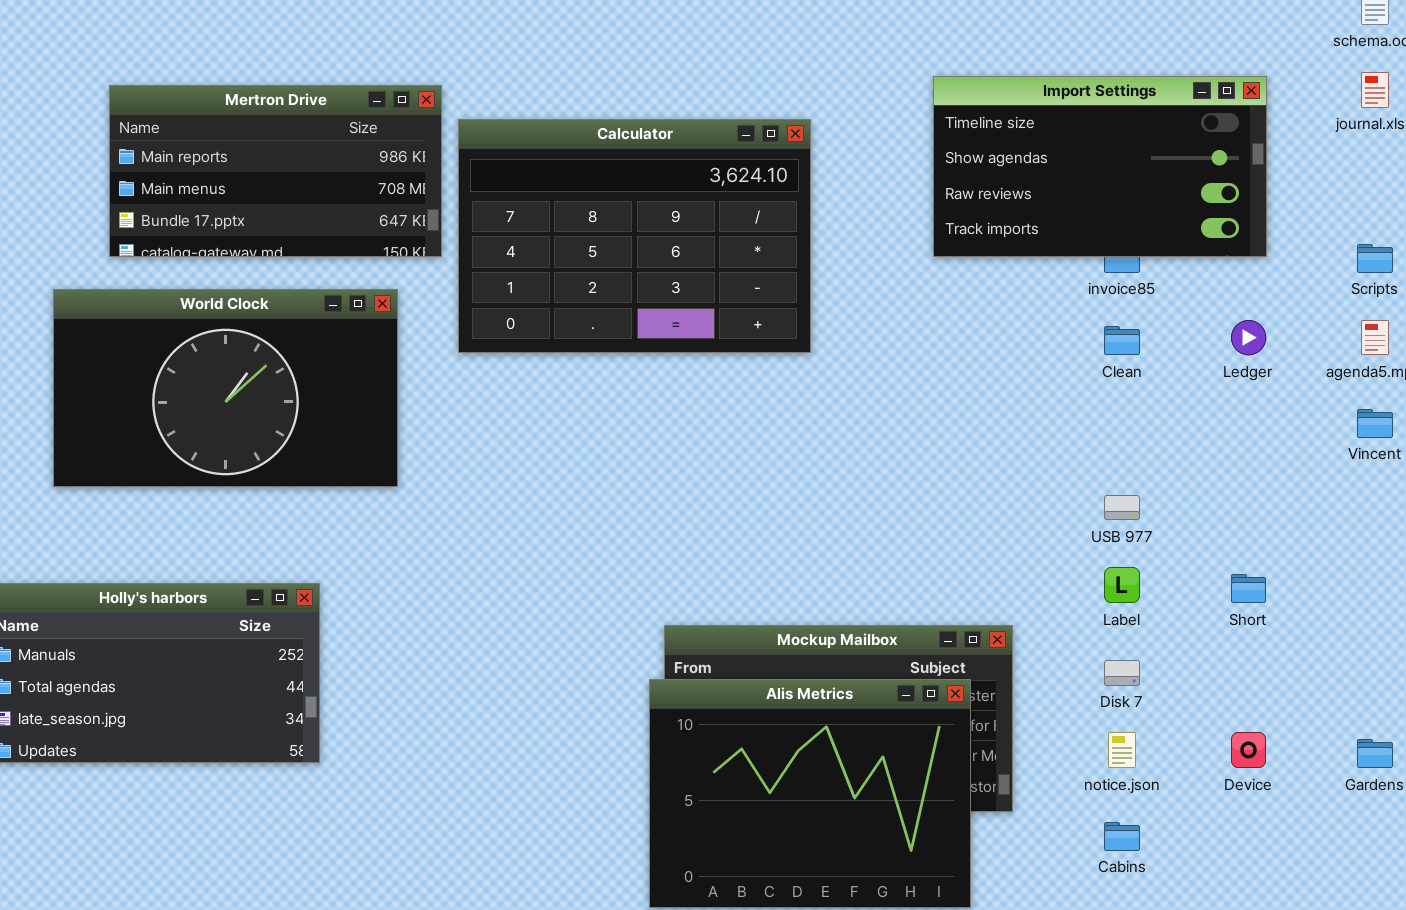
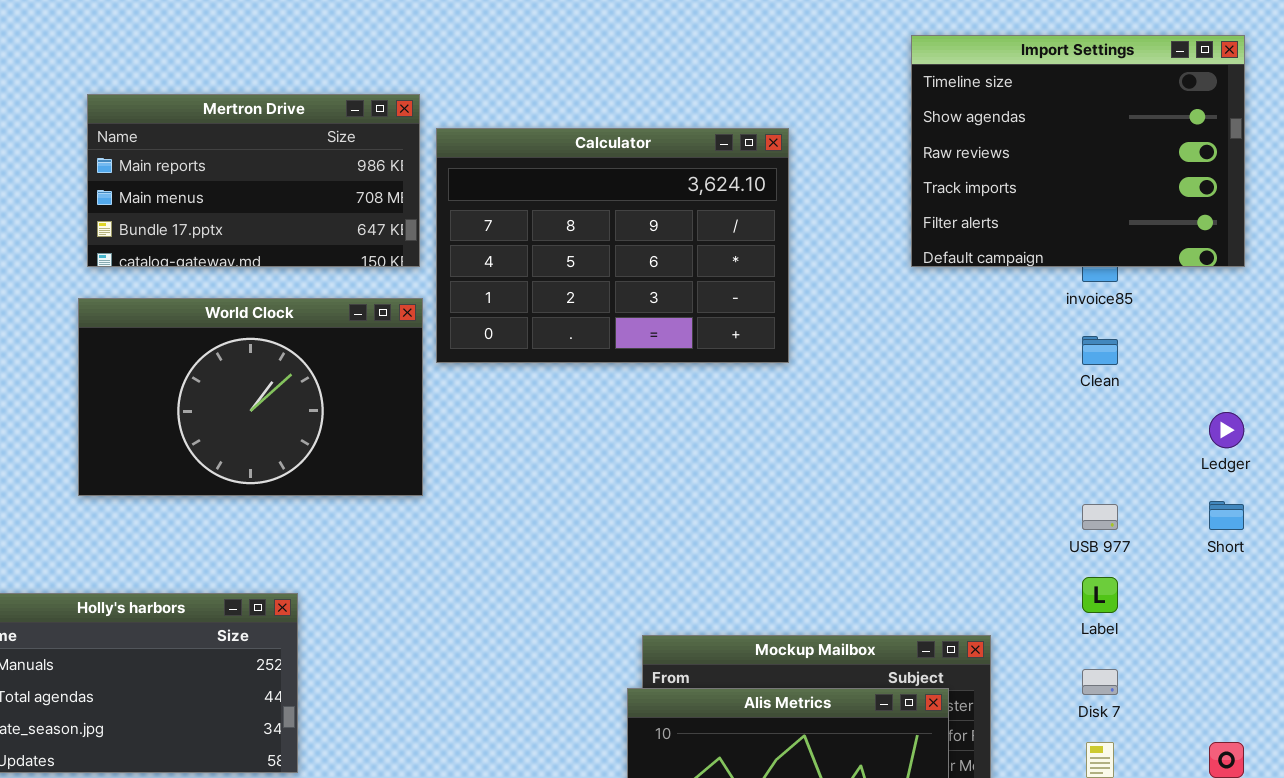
Import Settings: [933,76,1267,257] -> [911,35,1245,267], resized
World Clock: [53,289,398,487] -> [78,298,423,496], moved
Ledger: [1231,320,1266,355] -> [1209,412,1244,448], moved
Short: [1231,574,1266,603] -> [1209,501,1244,530], moved

